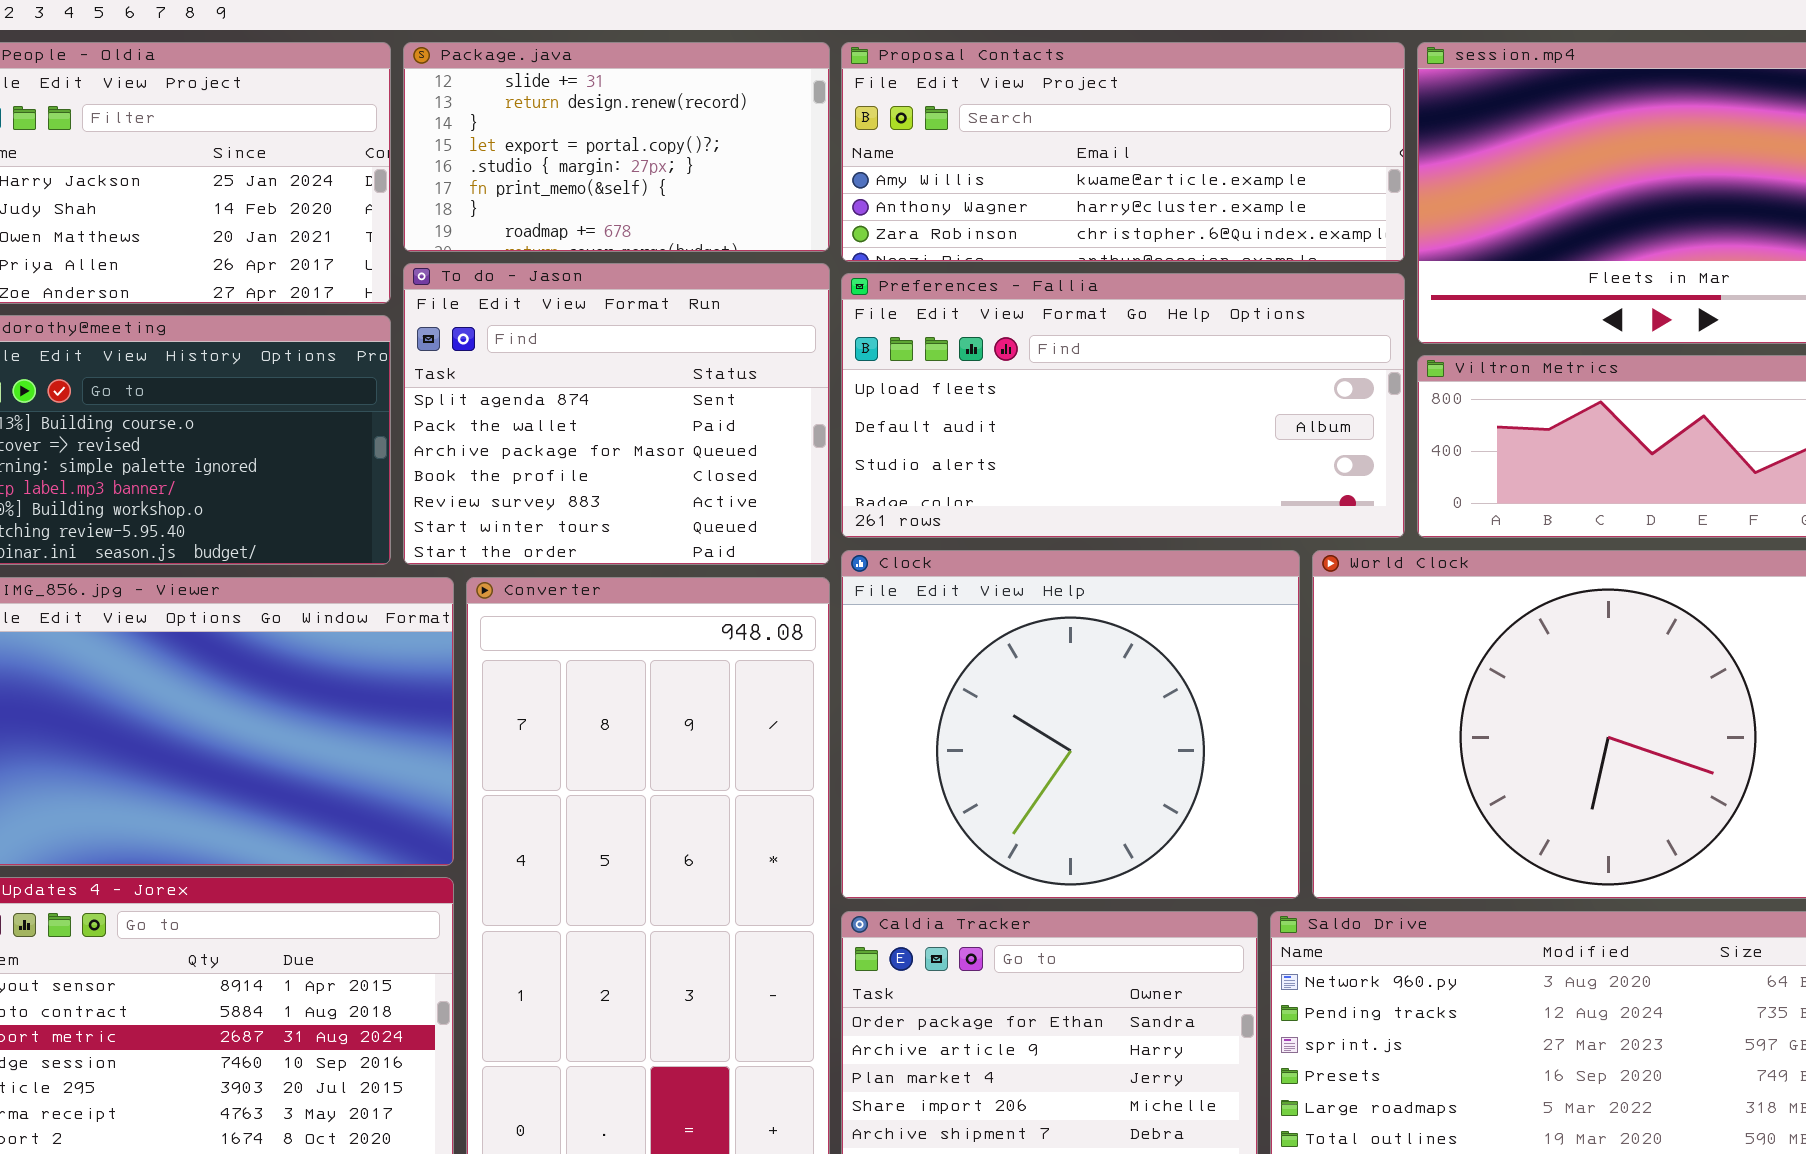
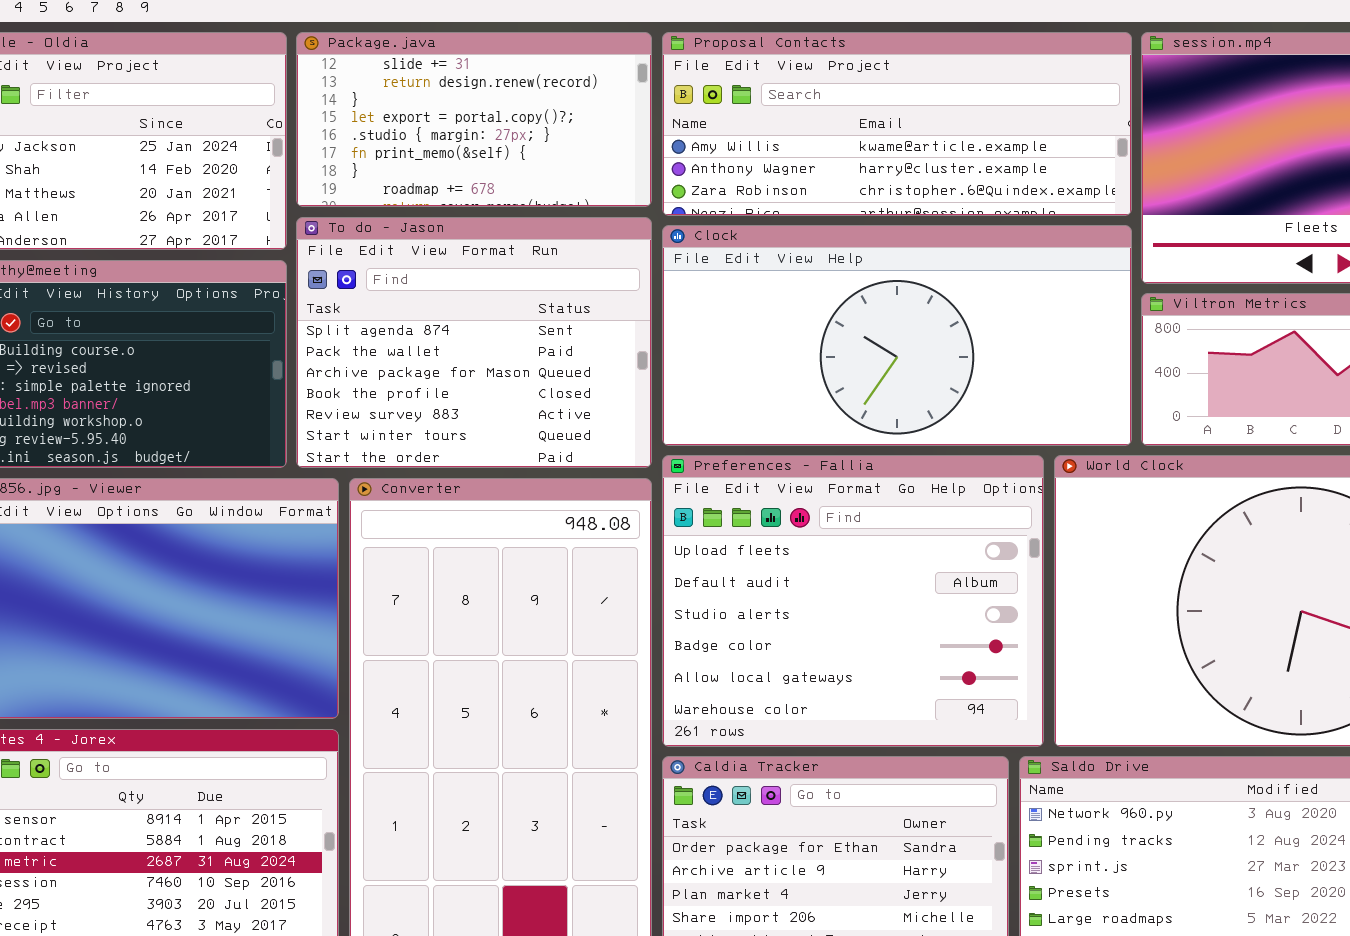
Preferences - Fallia: [841,273,1405,538] -> [662,455,1044,747], moved, resized
Clock: [841,550,1300,899] -> [662,225,1132,446], moved, resized

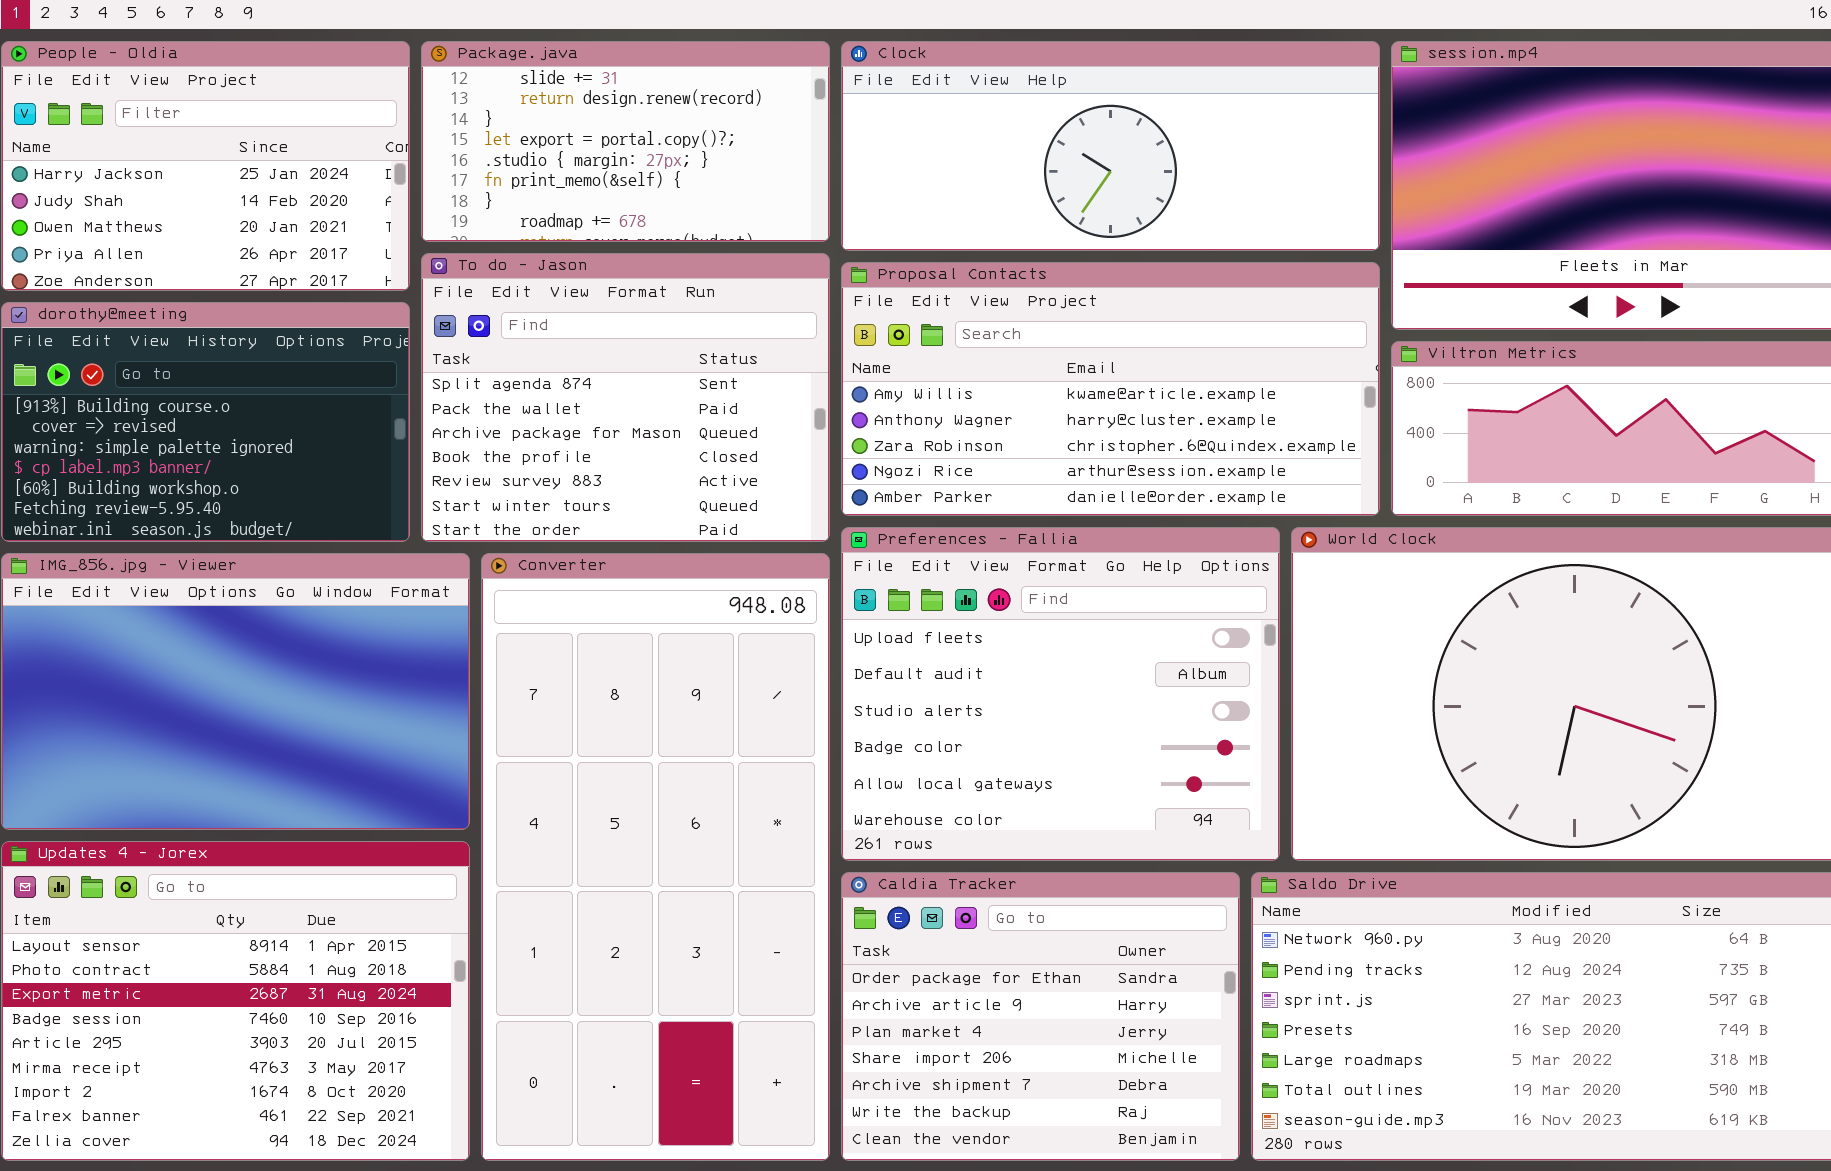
Proposal Contacts: [662,32,1132,216] -> [841,262,1380,516], moved, resized
Clock: [662,225,1132,446] -> [841,41,1380,251], moved, resized

